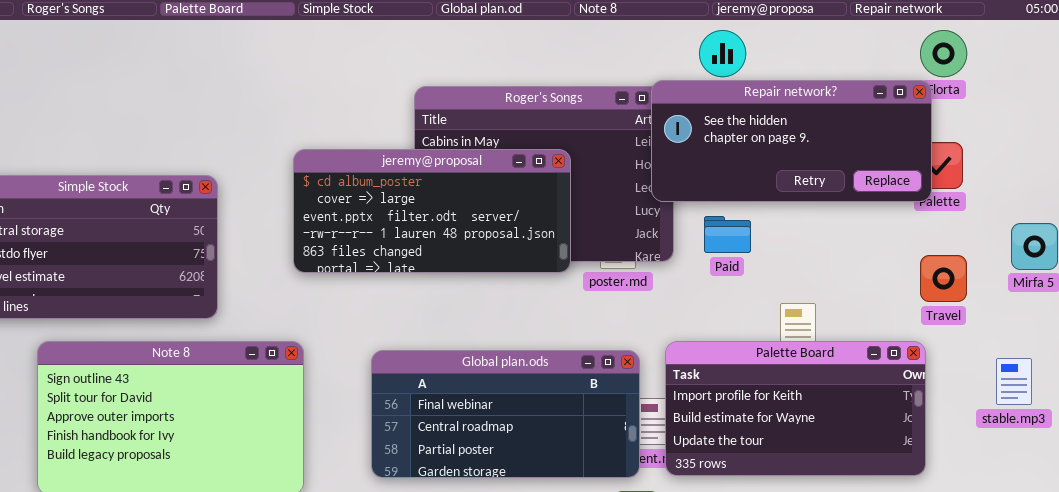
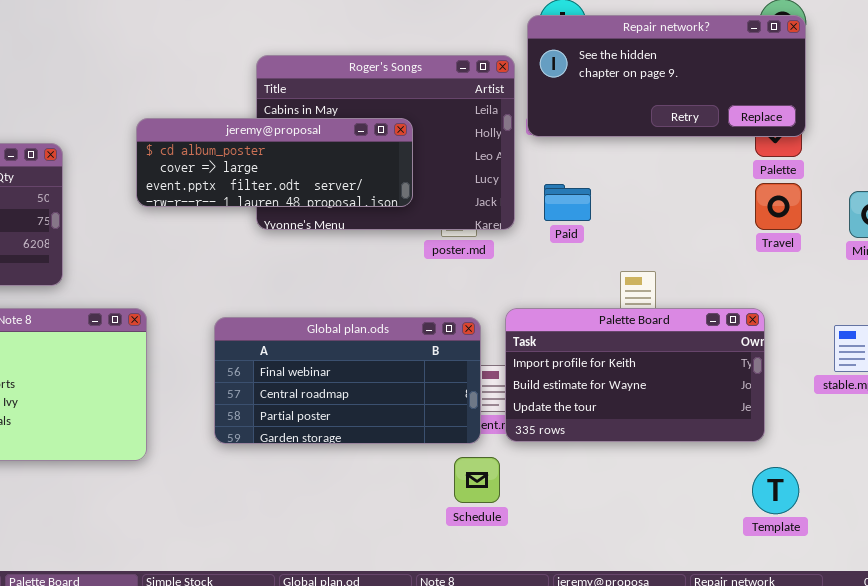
Repair network?: [651,80,932,202] -> [527,15,806,137], moved
jeremy@proposal: [293,149,571,273] -> [136,118,413,207], resized
Travel: [920,255,967,302] -> [755,183,802,230], moved

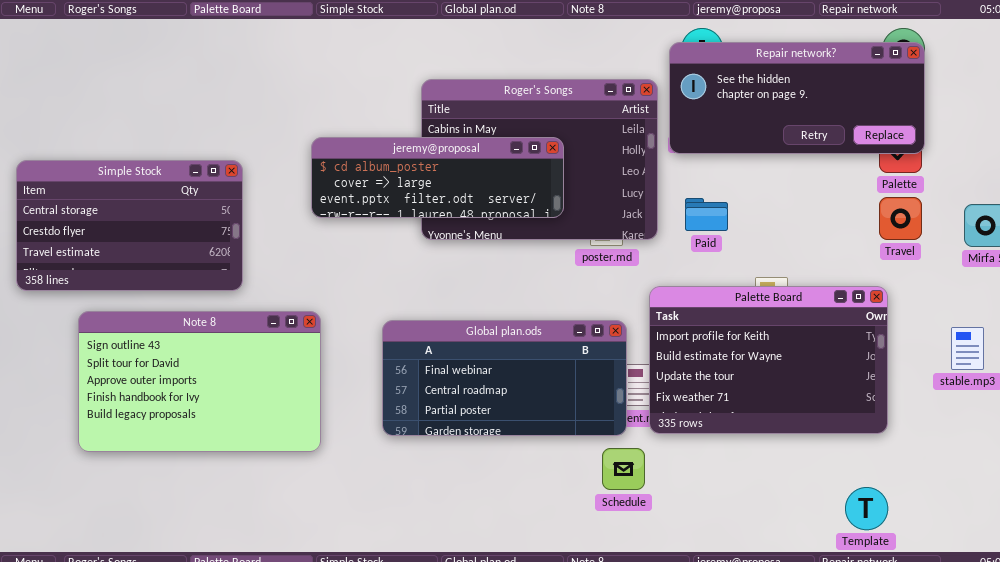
Palette Board: [505,308,765,442] -> [649,286,888,434], resized
Template: [752,467,799,514] -> [845,487,888,530], moved

